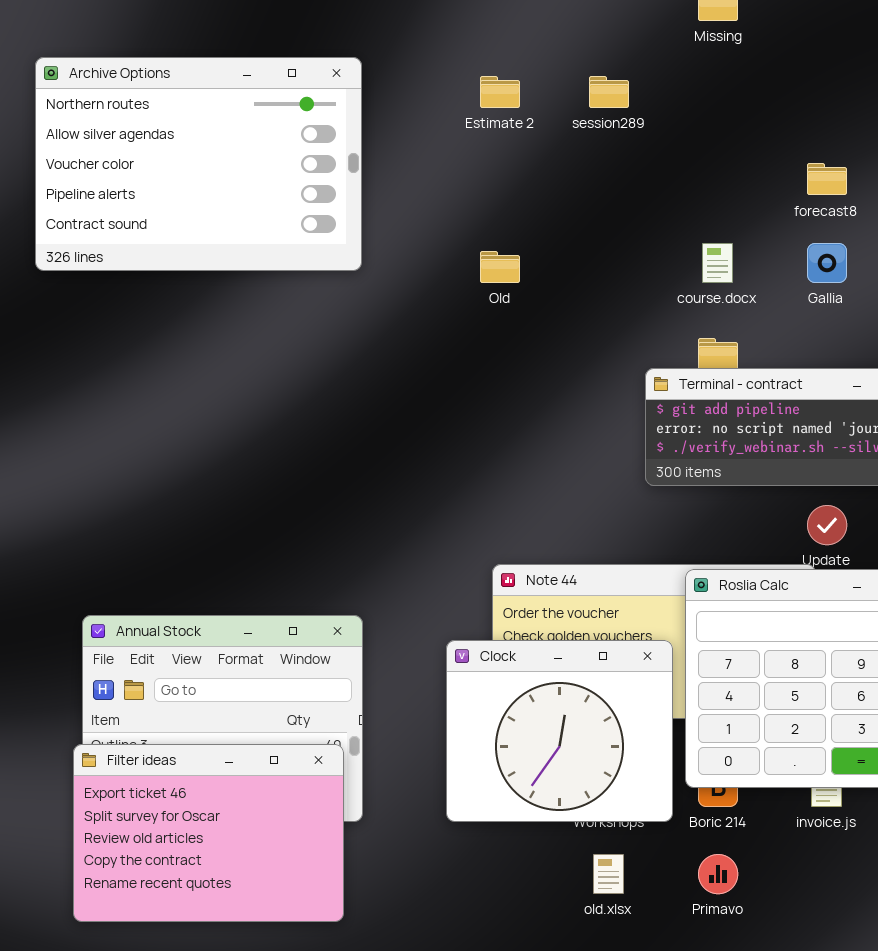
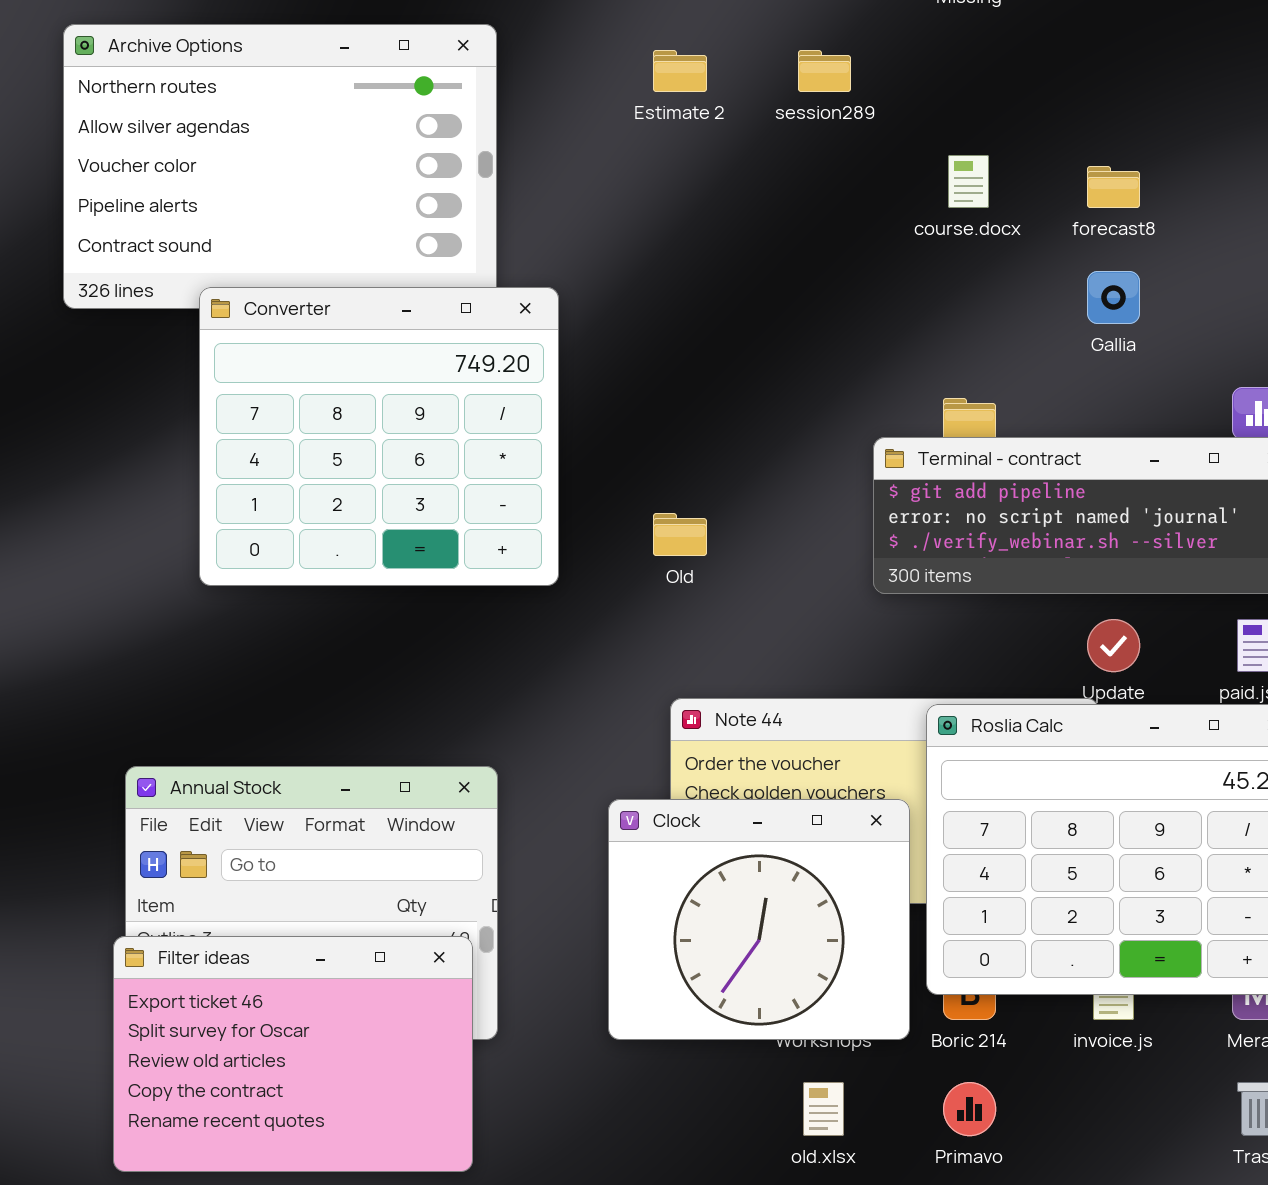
course.docx: [702,243,733,283] -> [948,155,989,208], moved
Old: [480,251,520,283] -> [653,513,707,556], moved
Converter: none -> [199,287,559,586], opened

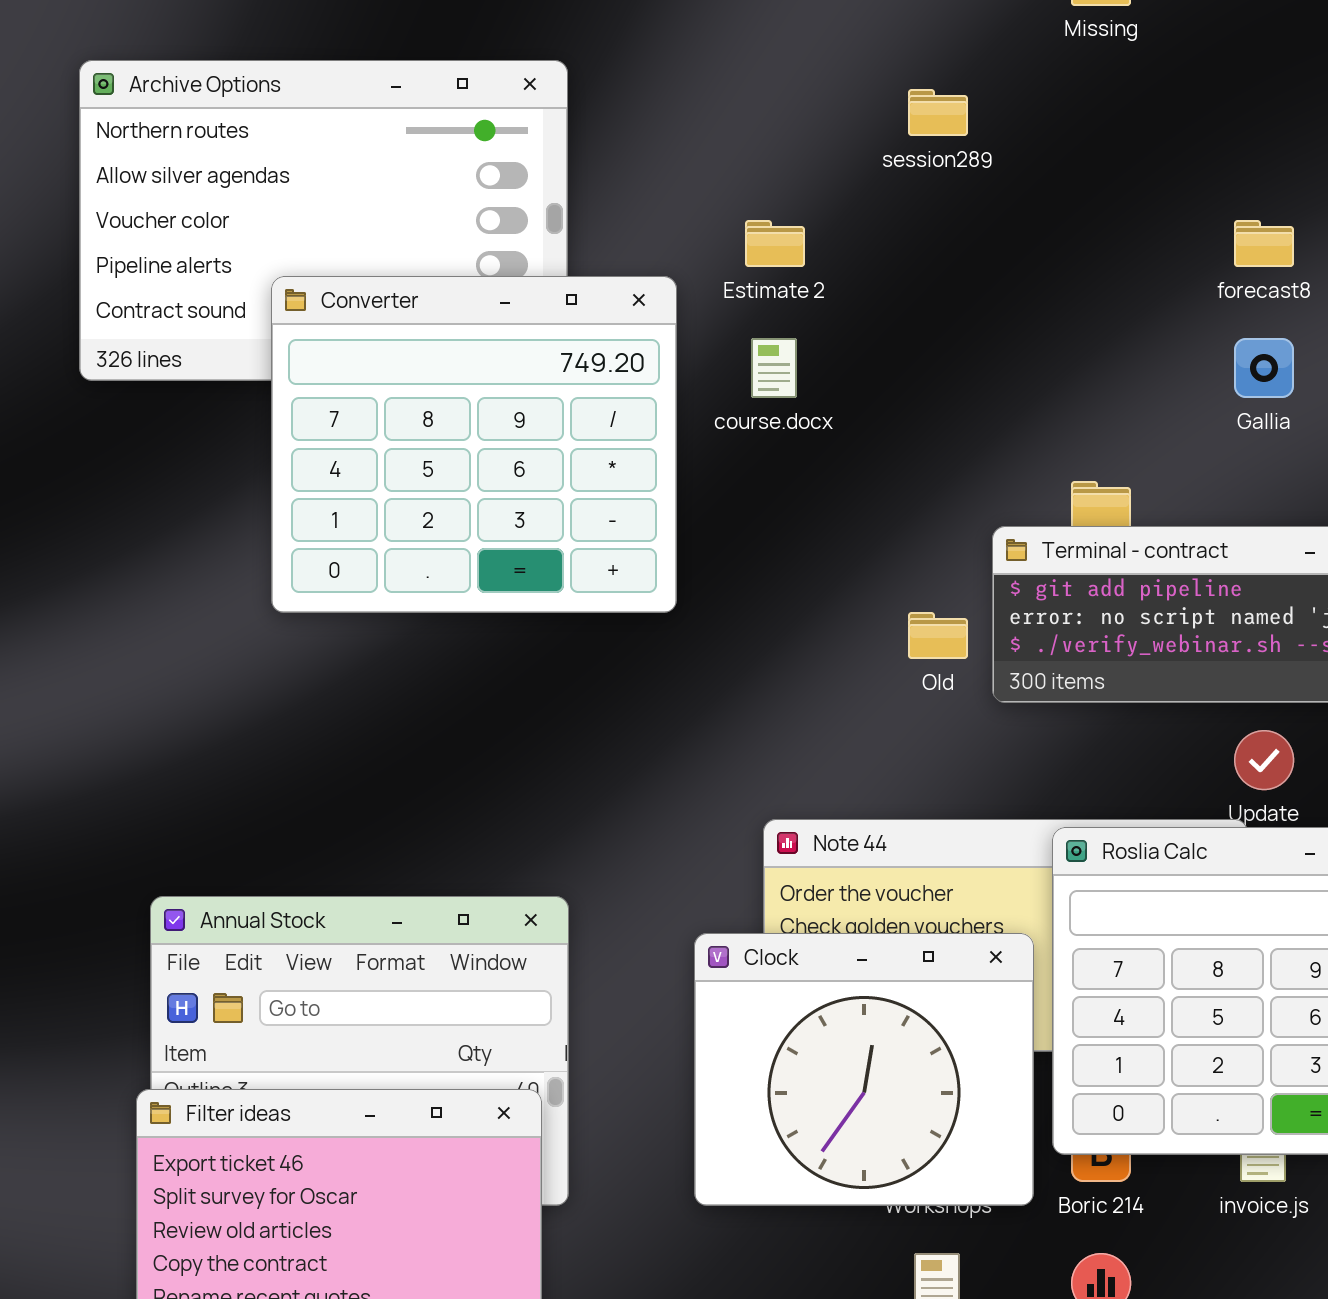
Estimate 2: [653,50,707,92] -> [745,220,805,267], moved
course.docx: [948,155,989,208] -> [751,338,797,398], moved
Converter: [199,287,559,586] -> [271,276,677,613], moved
Old: [653,513,707,556] -> [908,612,968,659], moved

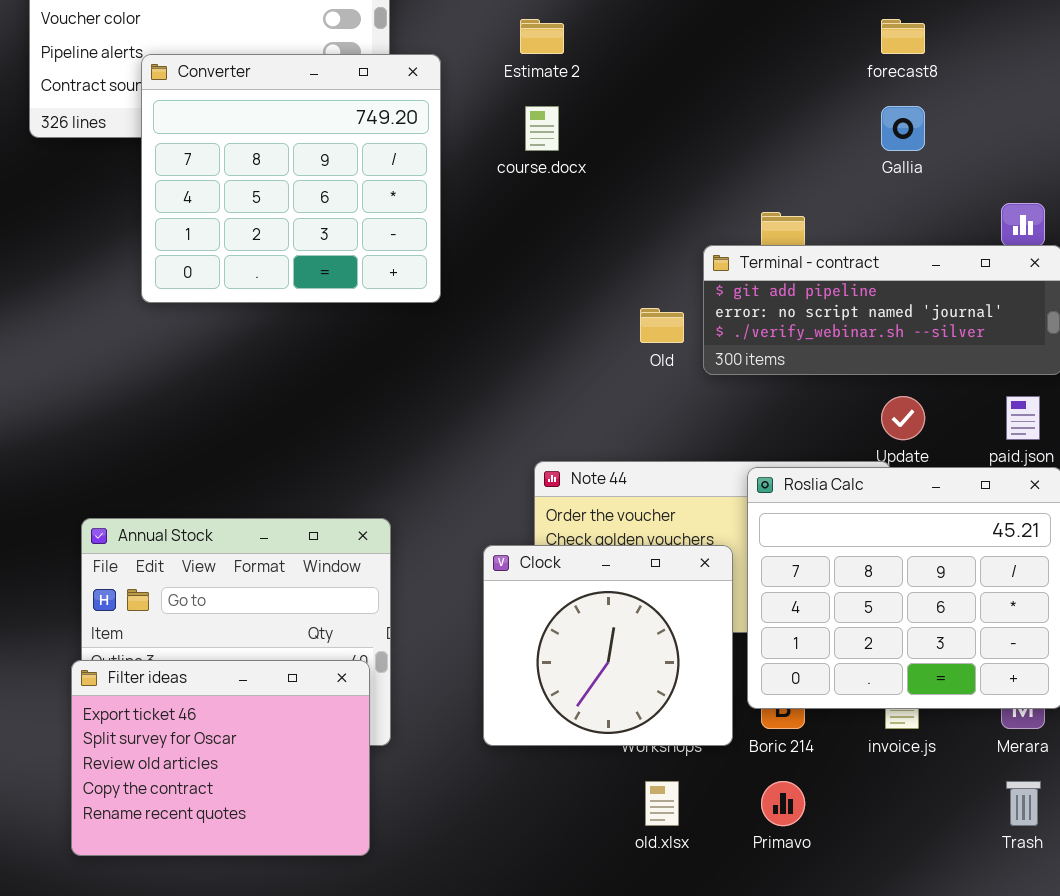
Converter: [271,276,677,613] -> [141,54,441,303], moved

